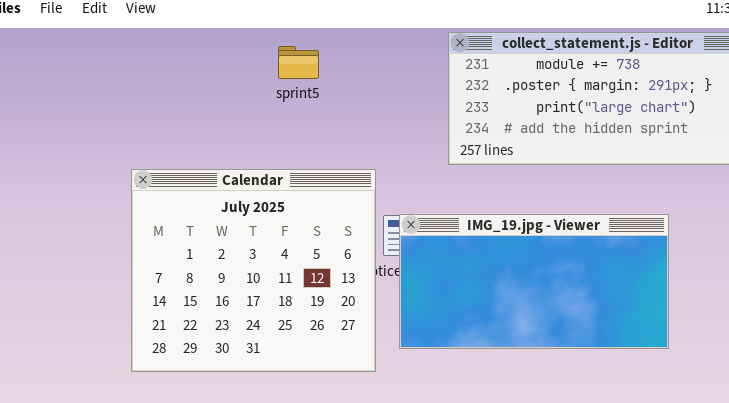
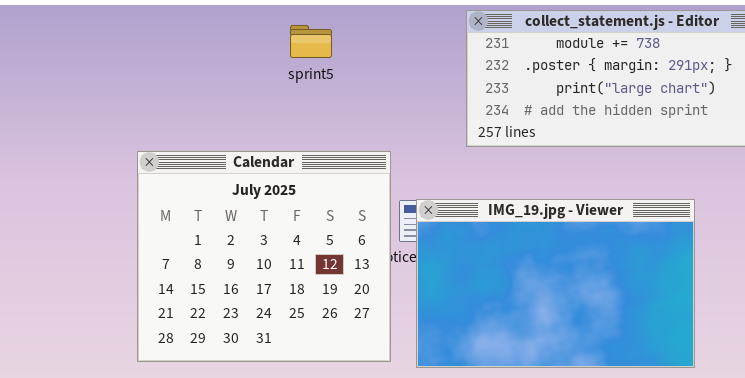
IMG_19.jpg - Viewer: [399,214,669,349] -> [416,199,695,368], resized

